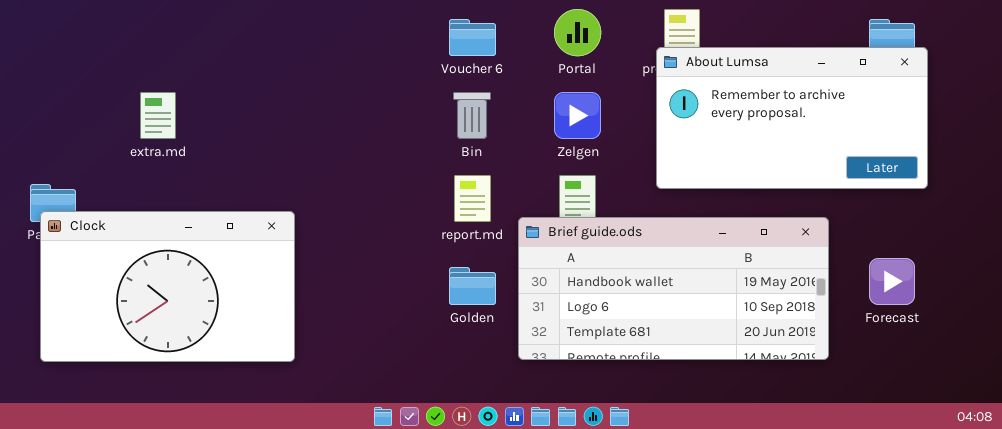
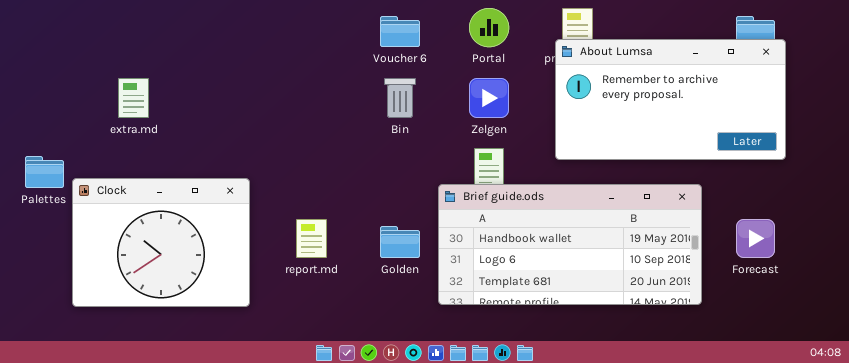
report.md: [454,175,491,222] -> [296,219,327,258], moved
Clock: [40,211,295,362] -> [72,178,250,307], resized

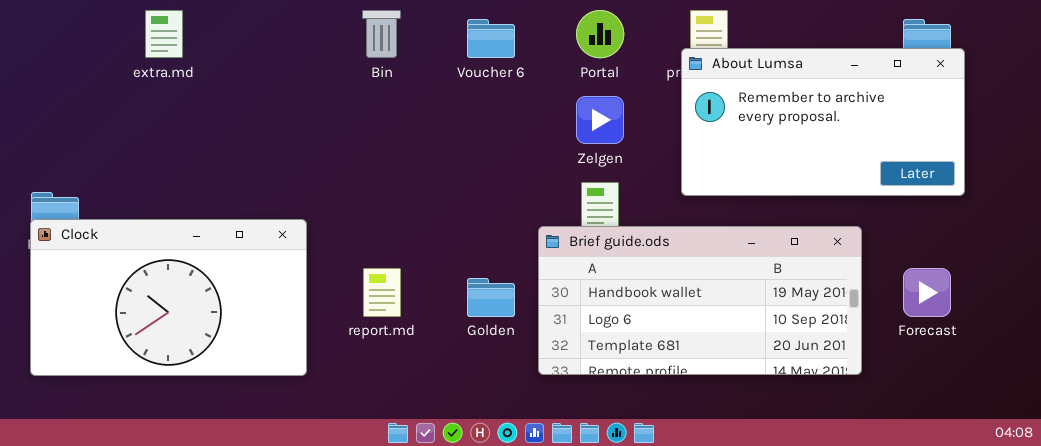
extra.md: [118,78,149,118] -> [145,10,183,58], moved
Bin: [384,78,416,118] -> [362,10,401,58], moved
Clock: [72,178,250,307] -> [30,219,307,376], resized

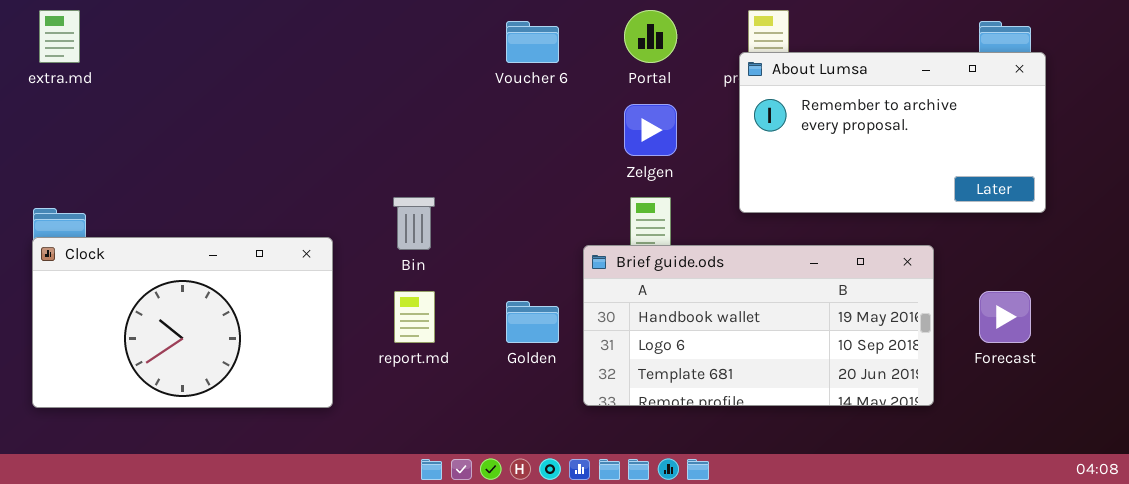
extra.md: [145,10,183,58] -> [39,10,80,63], moved
Bin: [362,10,401,58] -> [393,197,435,250], moved

